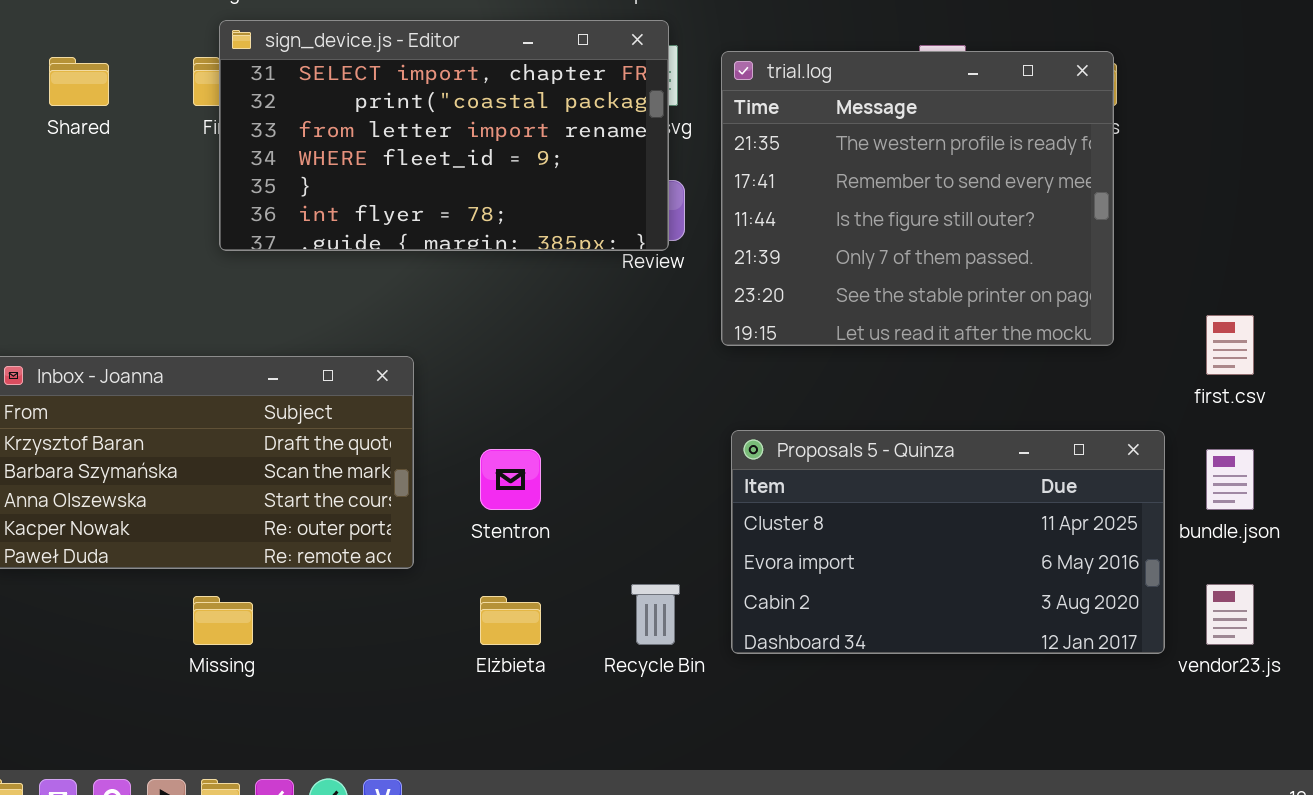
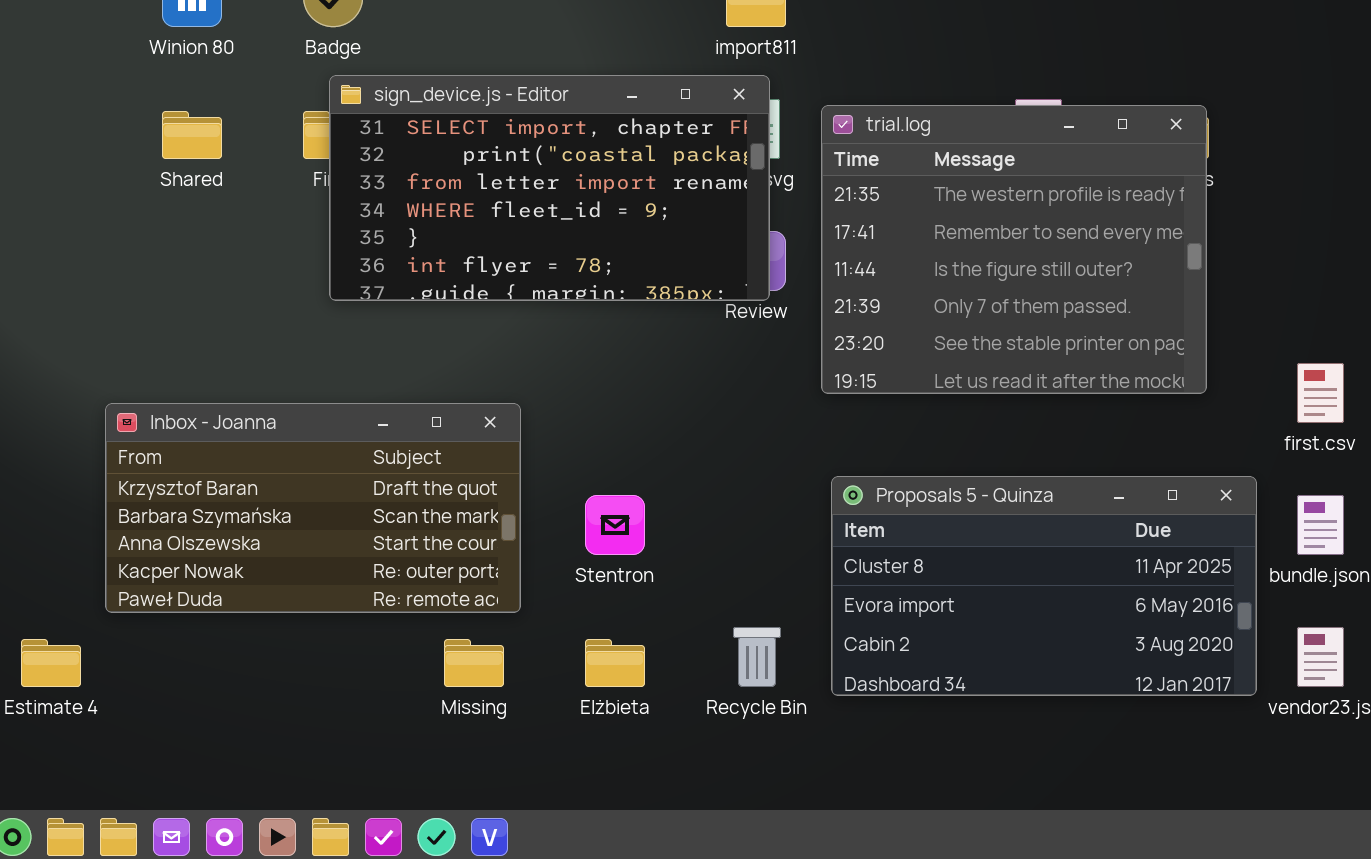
Missing: [193,596,253,645] -> [444,639,504,687], moved

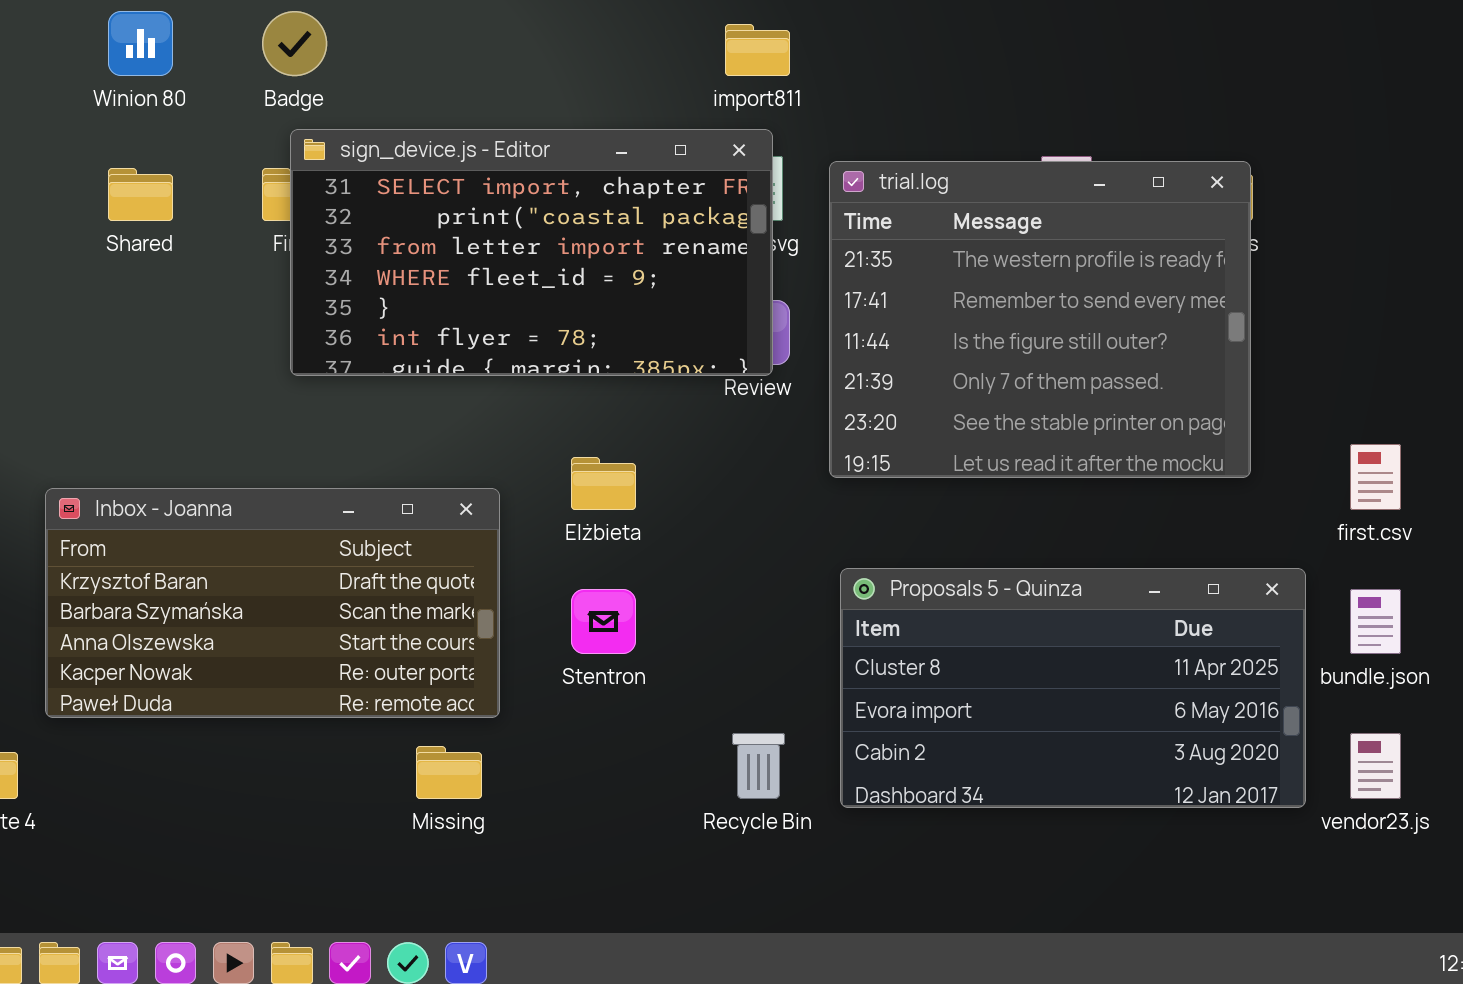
Elżbieta: [585,639,645,687] -> [571,457,636,510], moved

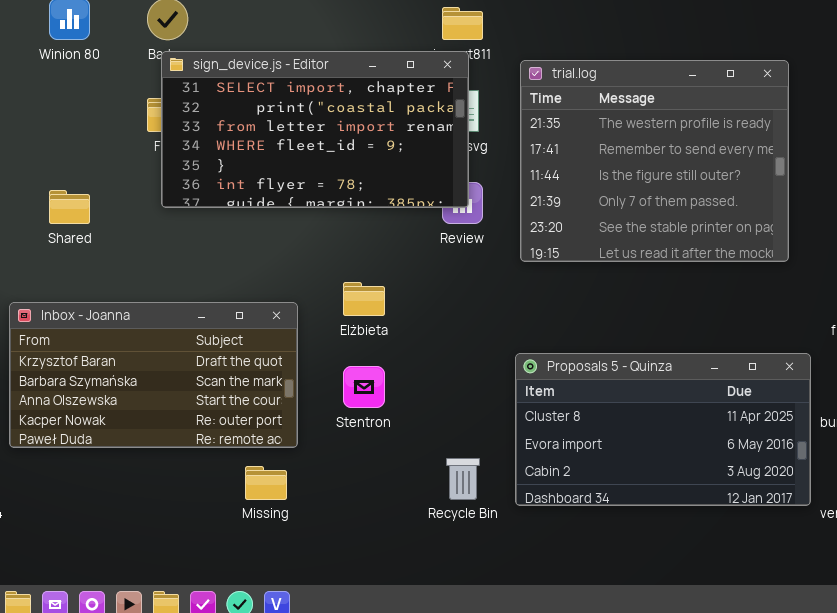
sign_device.js - Editor: [290,129,773,376] -> [161,51,469,208], moved
trial.log: [829,161,1251,478] -> [520,60,789,262], moved
Shared: [108,168,173,221] -> [49,190,90,224], moved

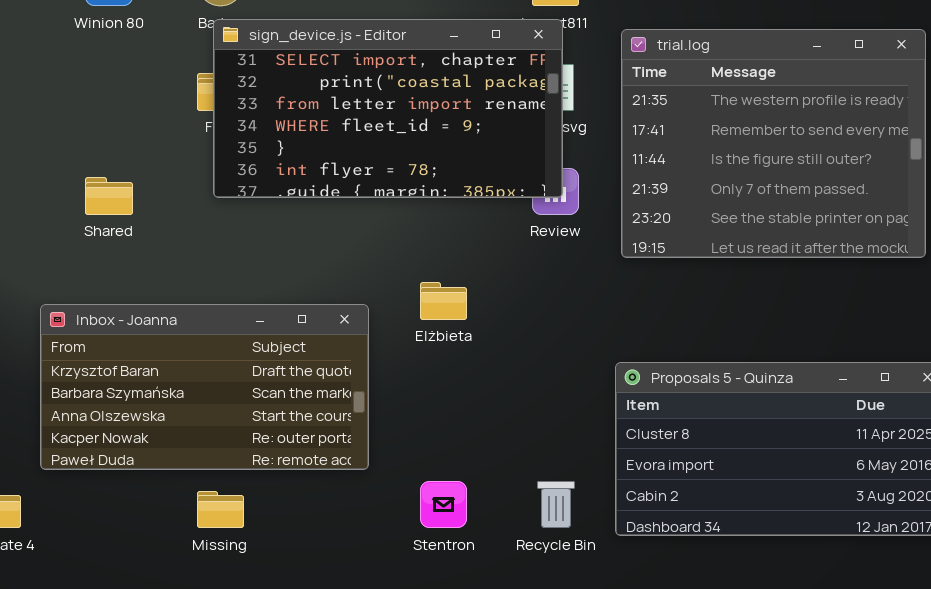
Stentron: [343,366,385,408] -> [420,481,467,528], moved
Missing: [245,466,287,500] -> [197,491,244,528], moved

